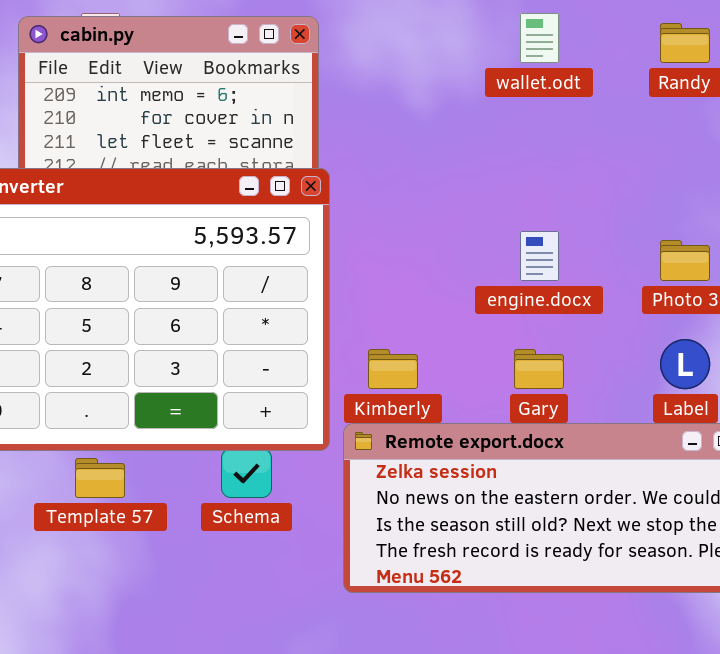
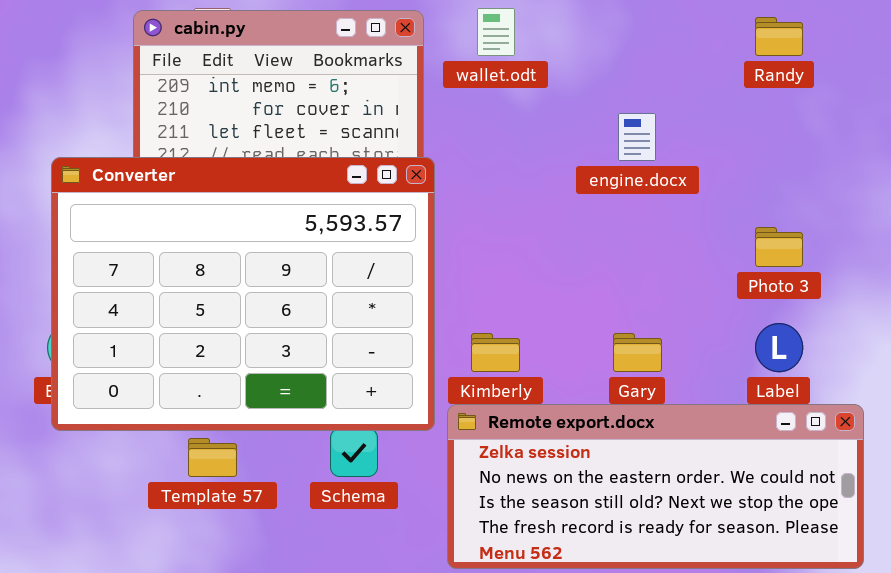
wallet.odt: [520,13,559,63] -> [477,8,515,56], moved
engine.docx: [520,231,559,281] -> [618,113,656,161], moved

